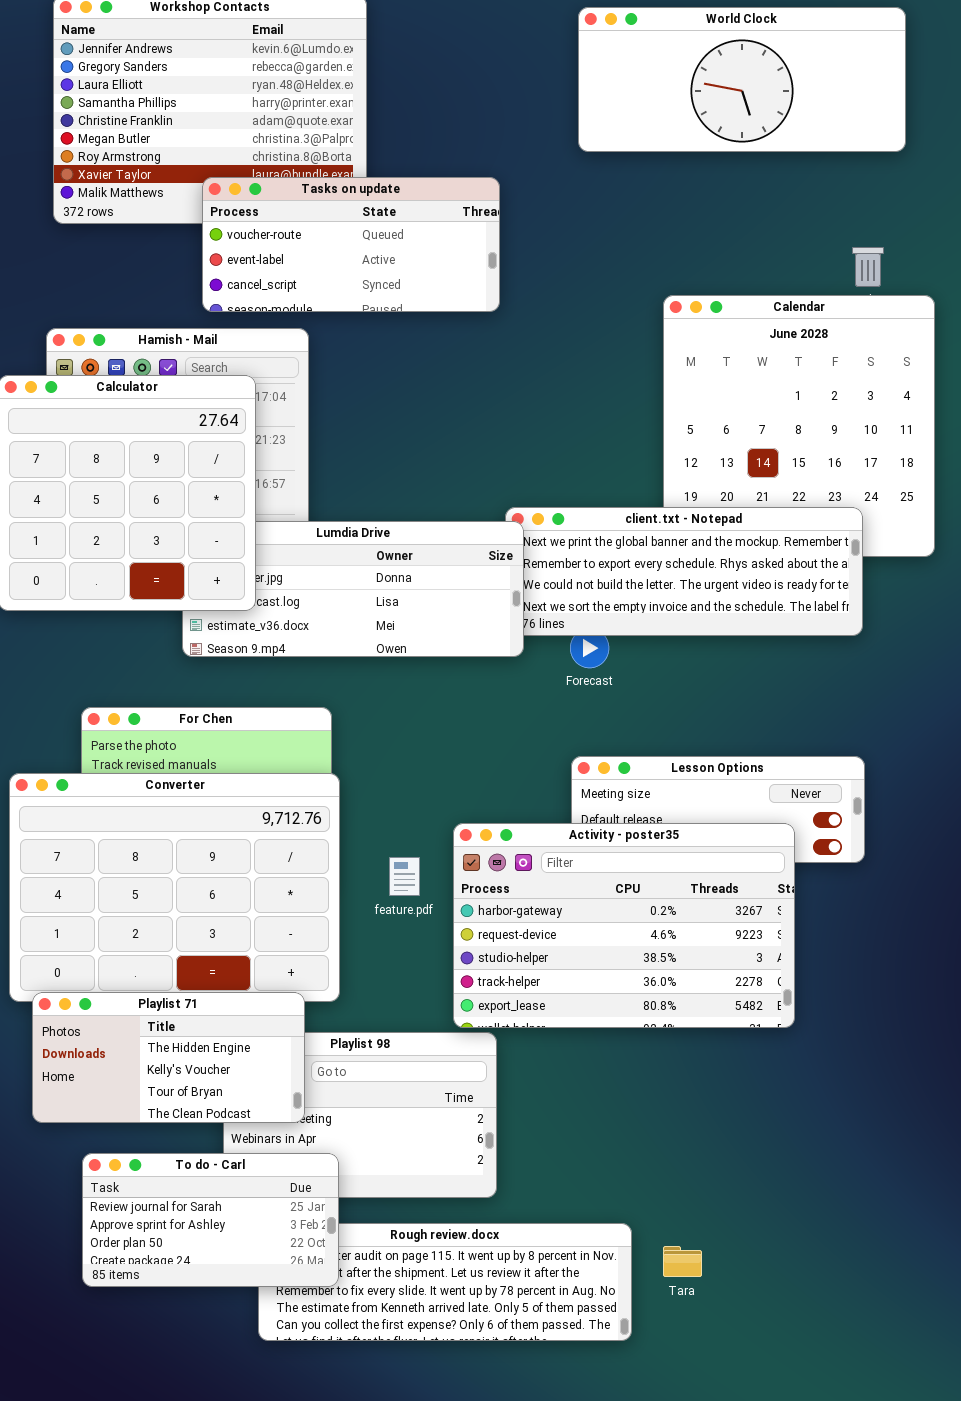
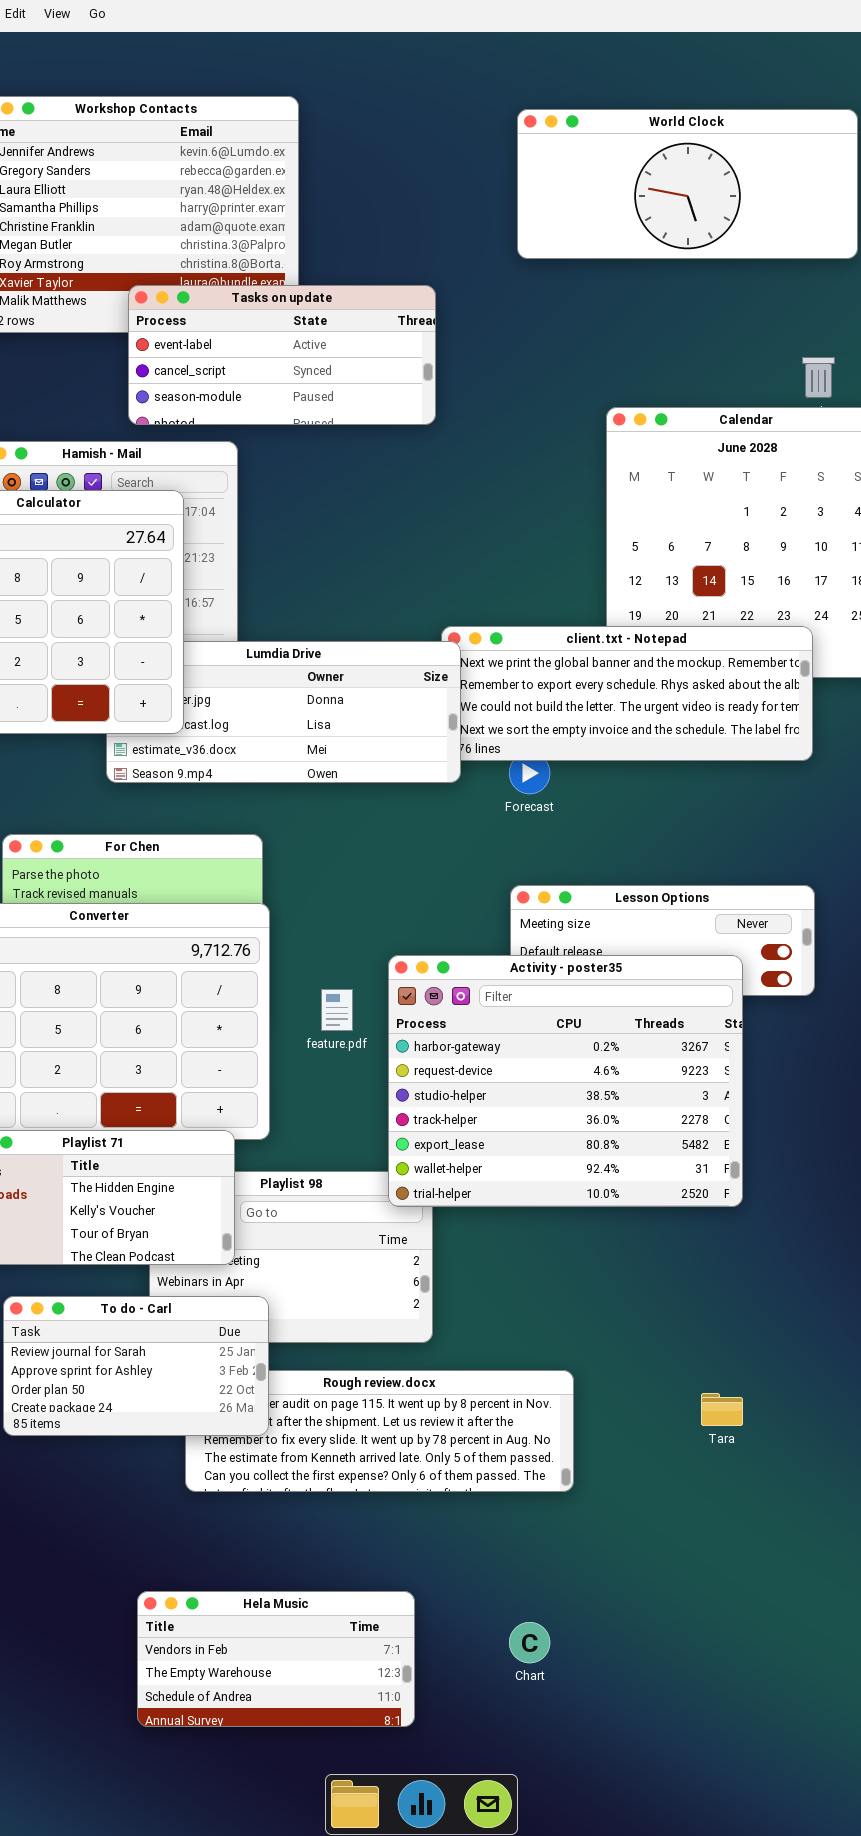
Tasks on update: [202,177,500,312] -> [128,285,436,425], scrolled down 1 row
Activity - poster35: [453,823,795,1028] -> [388,955,743,1207], resized
Tara: [663,1246,702,1277] -> [701,1393,743,1426], moved

